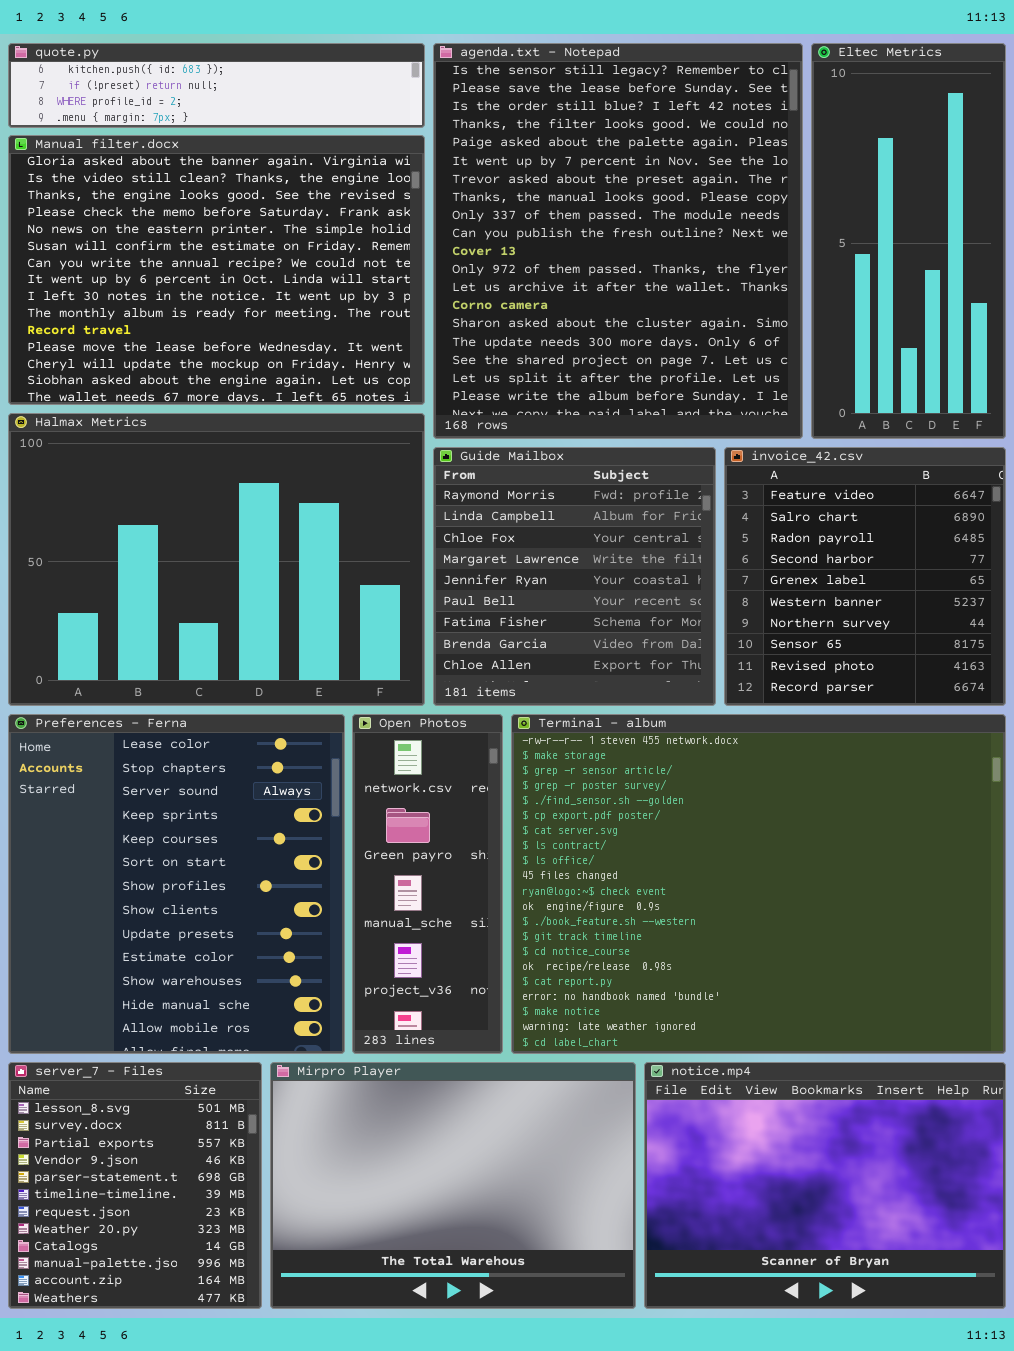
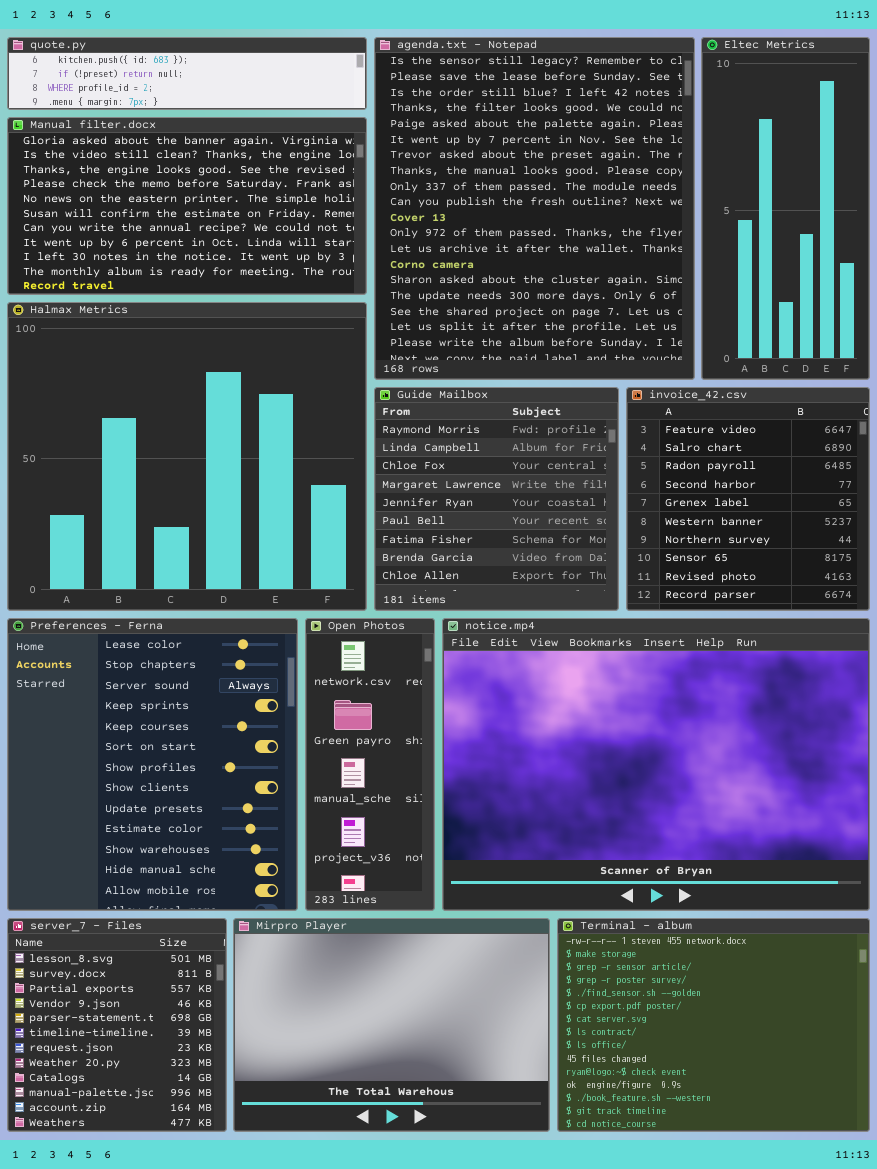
Manual filter.docx: [8,135,425,405] -> [7,117,367,295], resized
Halmax Metrics: [8,413,425,706] -> [7,302,367,611], resized
Terminal - album: [511,714,1006,1054] -> [557,918,870,1132], moved, resized
notice.mp4: [644,1062,1006,1309] -> [442,618,870,911], moved, resized

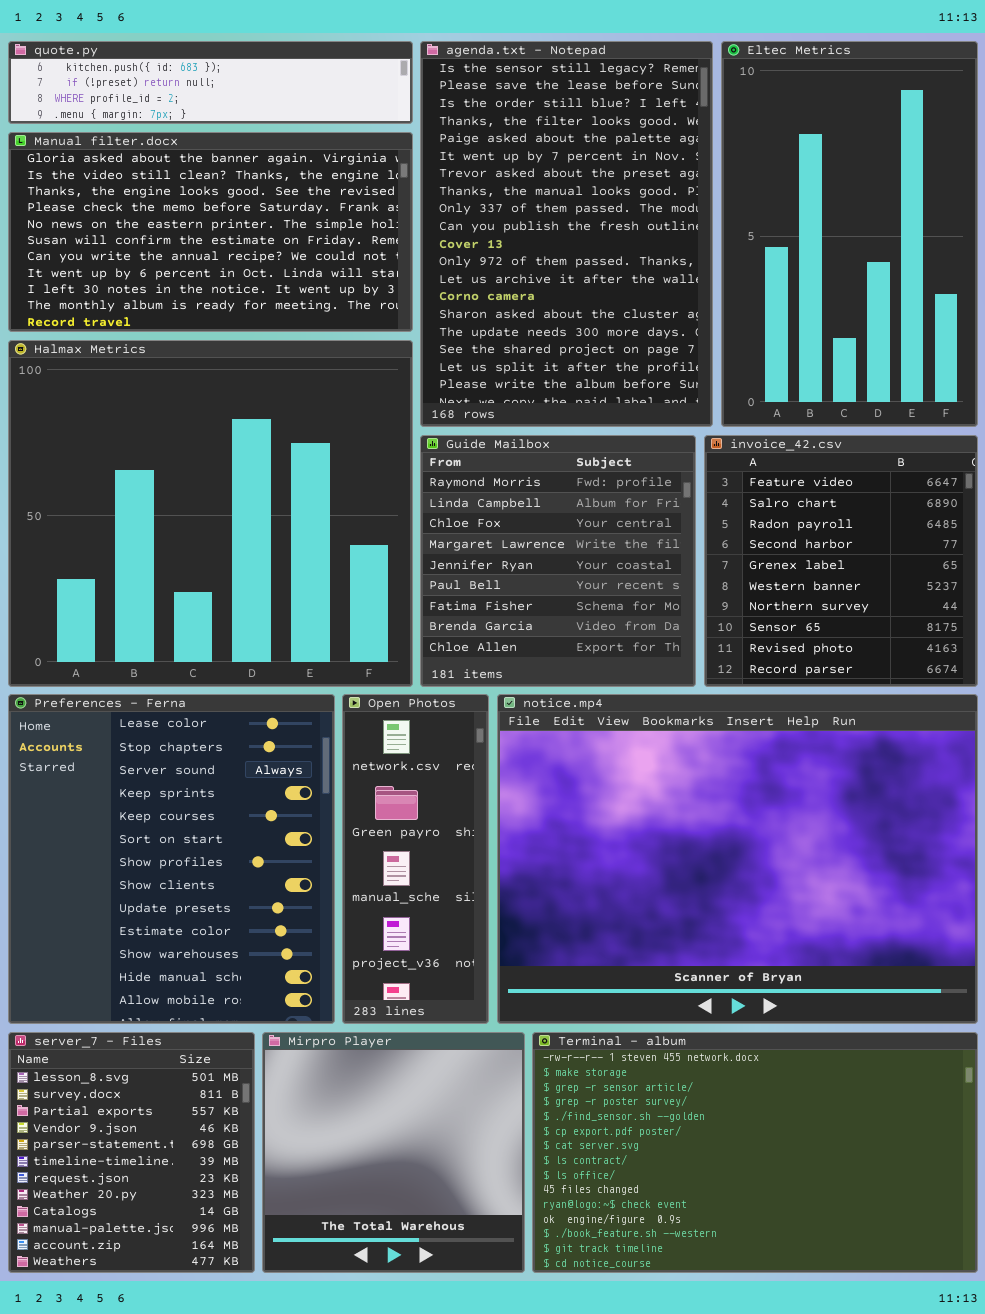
agenda.txt - Notepad: [374,37,695,380] -> [420,41,713,427], resized
Eltec Metrics: [701,37,870,380] -> [721,41,978,427], resized
Mirpro Player: [233,918,550,1132] -> [262,1032,525,1273], resized
Terminal - album: [557,918,870,1132] -> [532,1032,978,1273], resized

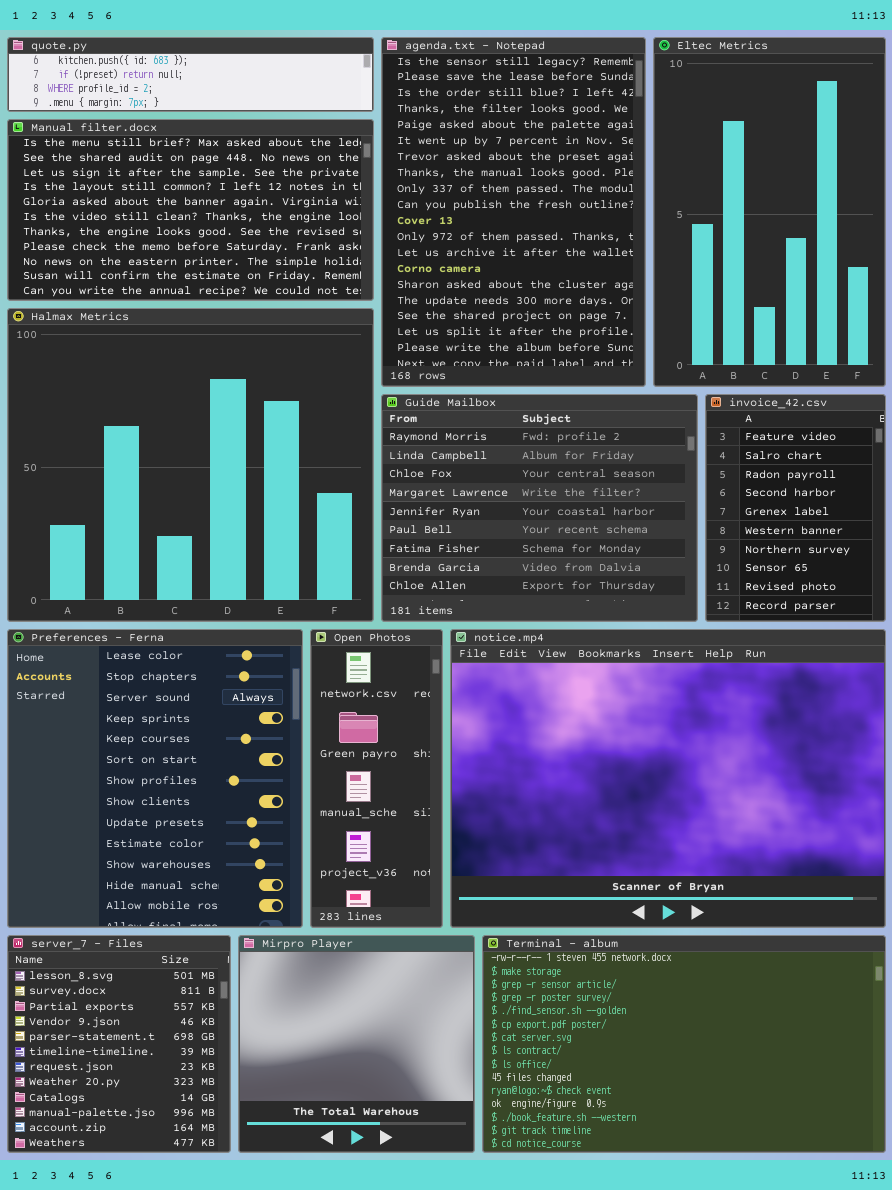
Manual filter.docx: [8,132,413,332] -> [7,119,374,301], scrolled up 4 rows
Guide Mailbox: [420,435,696,687] -> [381,394,698,622], resized
invoice_42.csv: [704,435,978,687] -> [705,394,886,622], resized

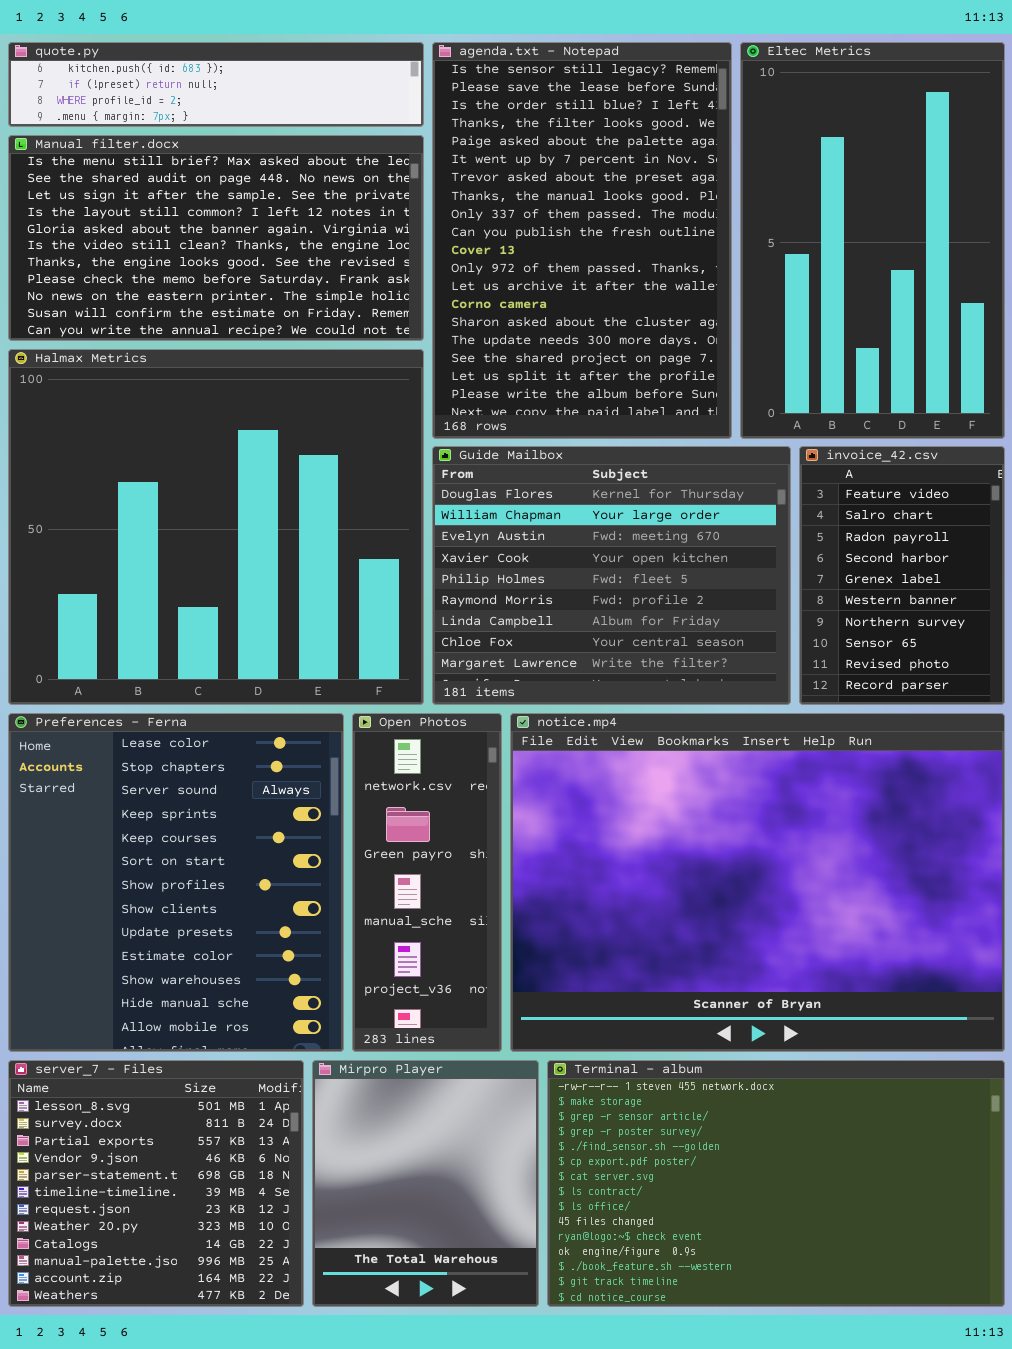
Guide Mailbox: [381,394,698,622] -> [432,446,791,705], scrolled up 5 rows
server_7 - Files: [7,935,231,1153] -> [8,1060,304,1307], resized
Mirpro Player: [238,935,475,1153] -> [312,1060,539,1307], resized

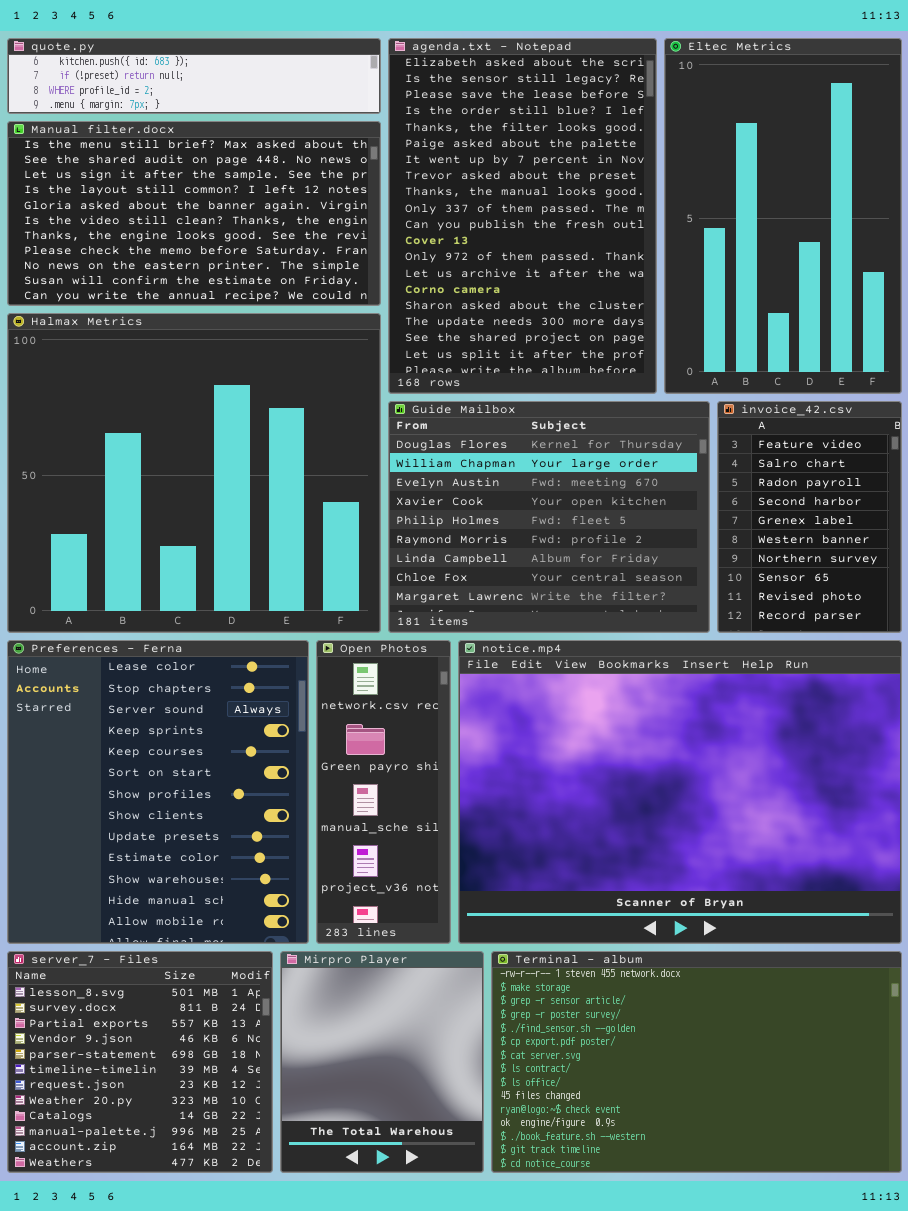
agenda.txt - Notepad: [432,42,732,439] -> [388,38,657,394], scrolled up 1 row

